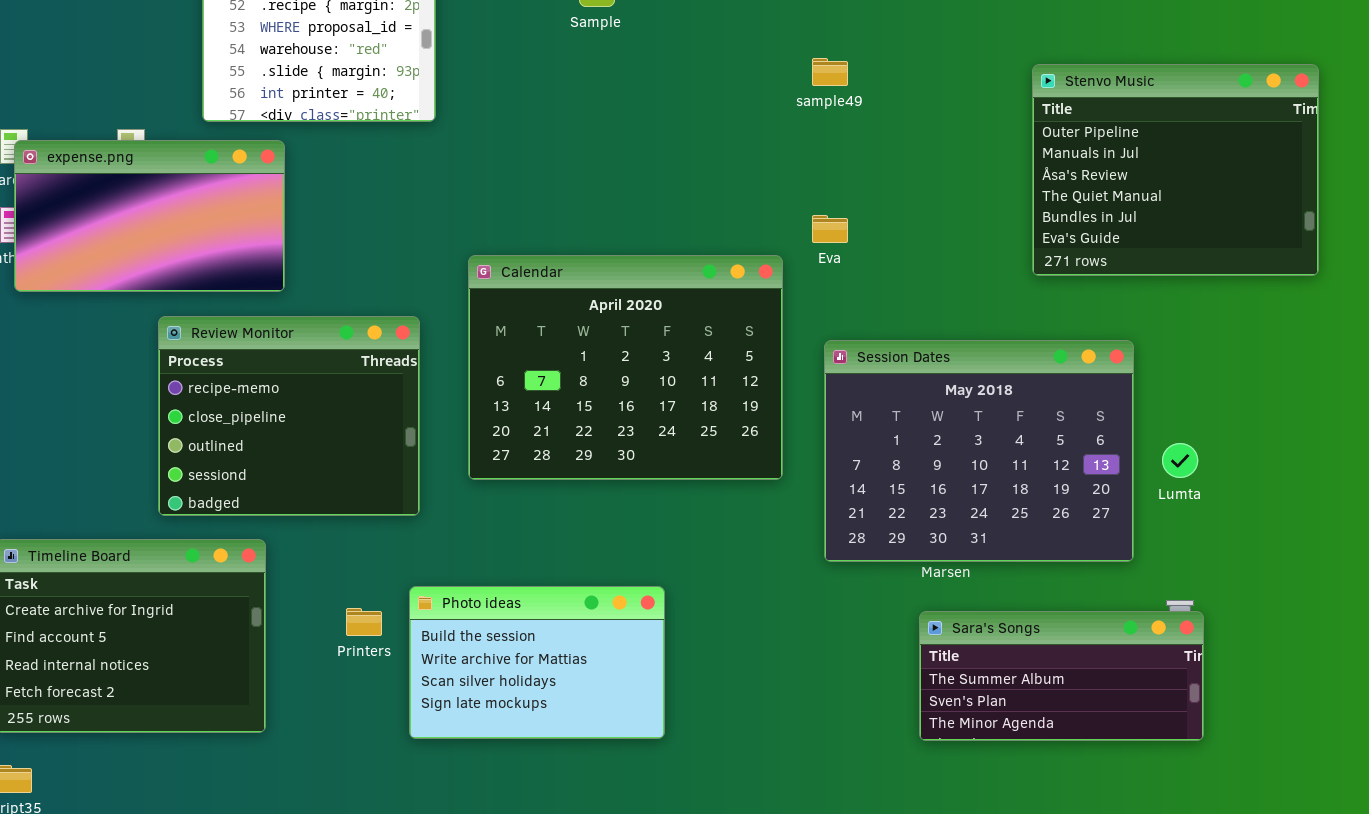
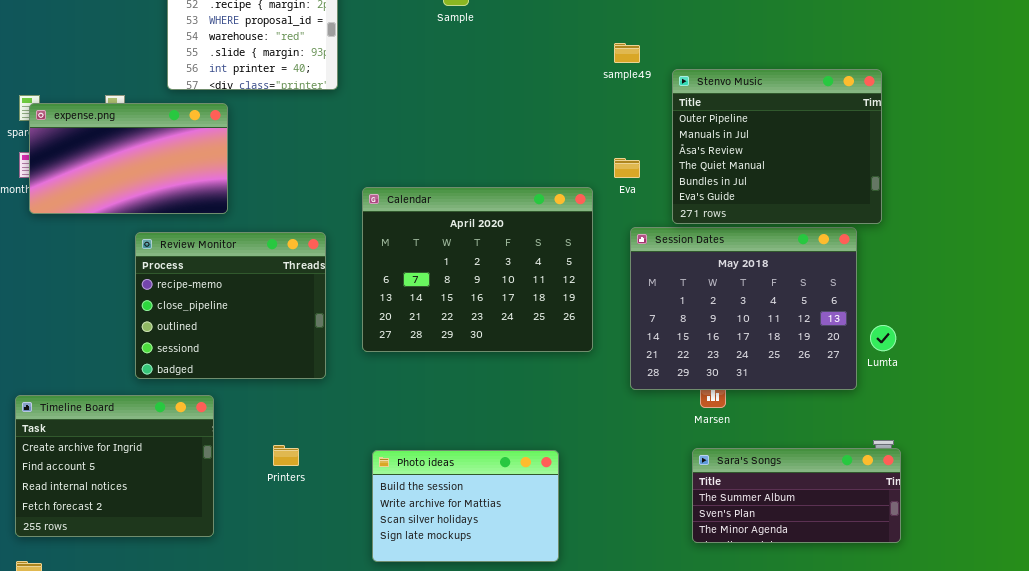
Stenvo Music: [1032,64,1319,276] -> [672,69,882,224], moved
Session Dates: [824,340,1134,562] -> [630,227,857,390], moved
Photo ideas: [409,586,665,739] -> [372,450,559,562], moved

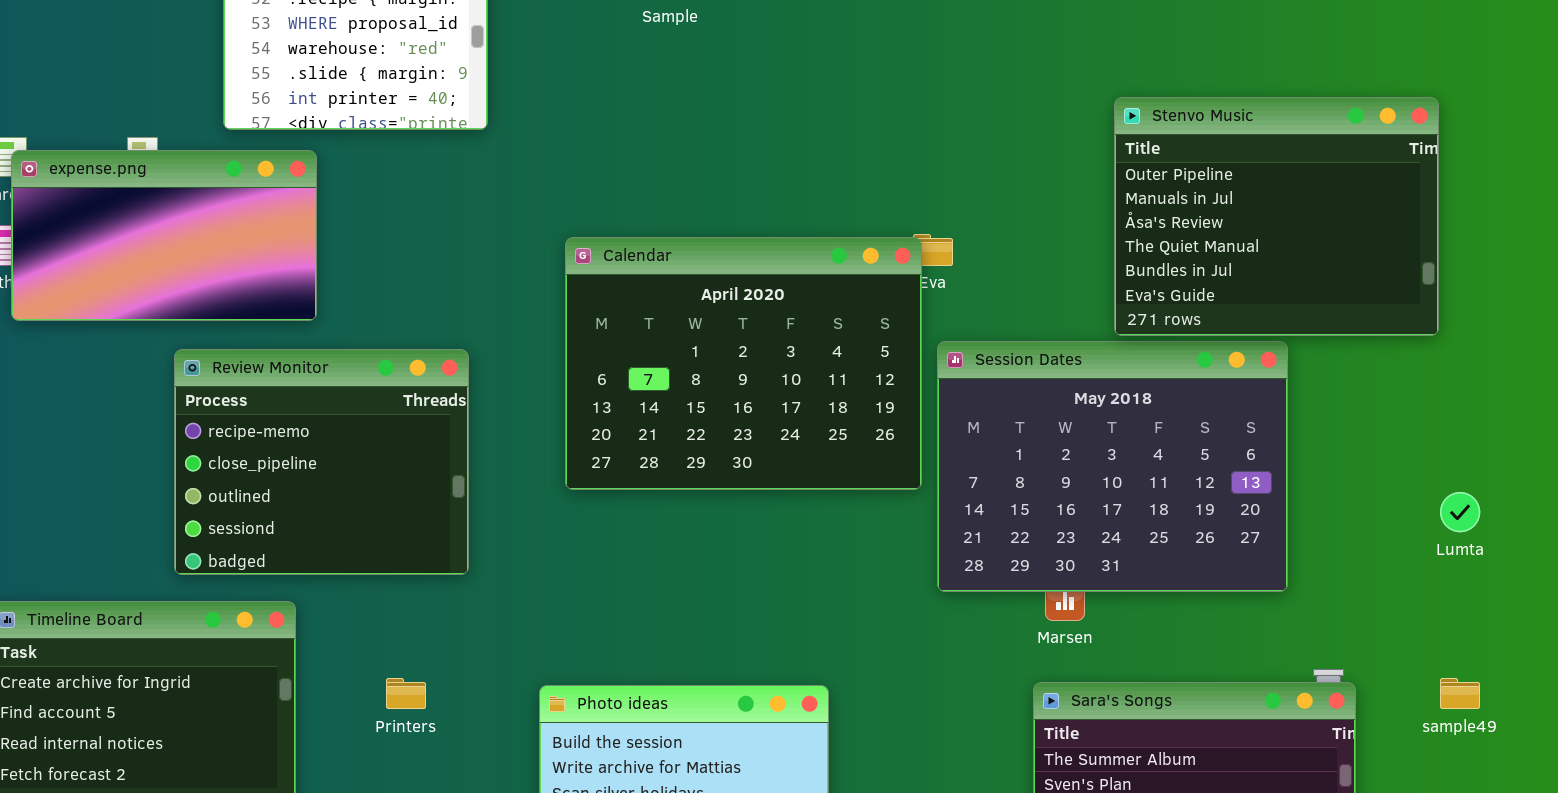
sample49: [614,43,640,63] -> [1440,678,1480,709], moved
Stenvo Music: [672,69,882,224] -> [1114,97,1439,336], moved
Calendar: [362,187,593,352] -> [565,237,922,490], moved
Lumta: [870,325,896,351] -> [1440,492,1480,532], moved

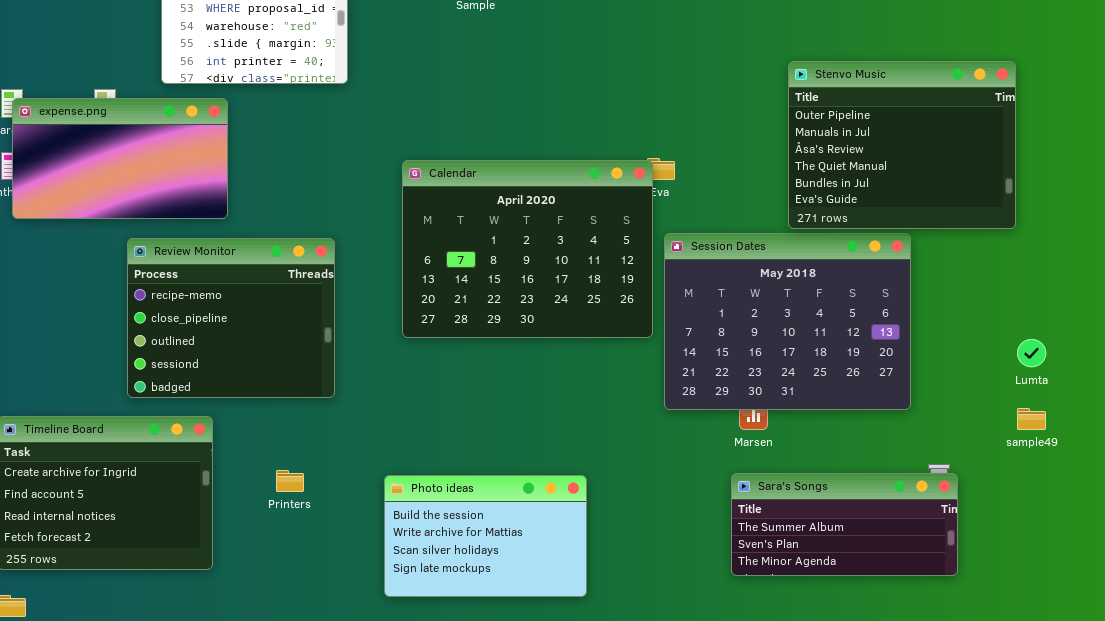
sample49: [1440,678,1480,709] -> [1017,408,1046,430], moved

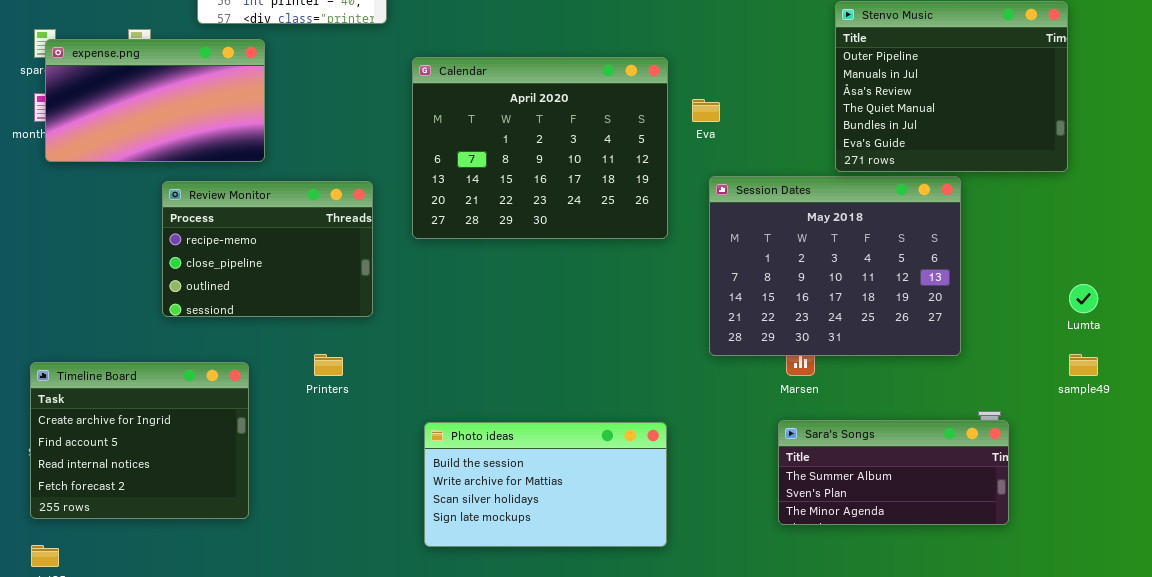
Calendar: [402,160,653,338] -> [412,57,668,239], moved
Review Monitor: [127,238,335,398] -> [162,181,373,317], resized
Printers: [276,470,304,492] -> [314,354,343,376], moved
Photo ideas: [384,475,587,597] -> [424,422,667,547], resized

